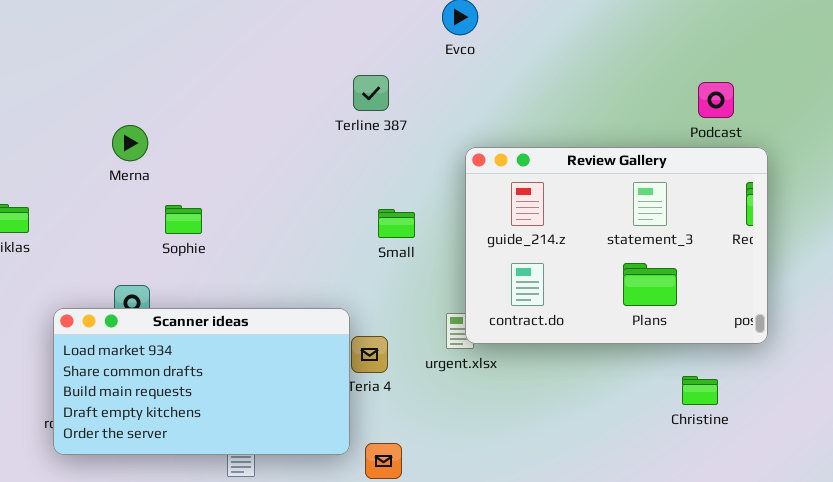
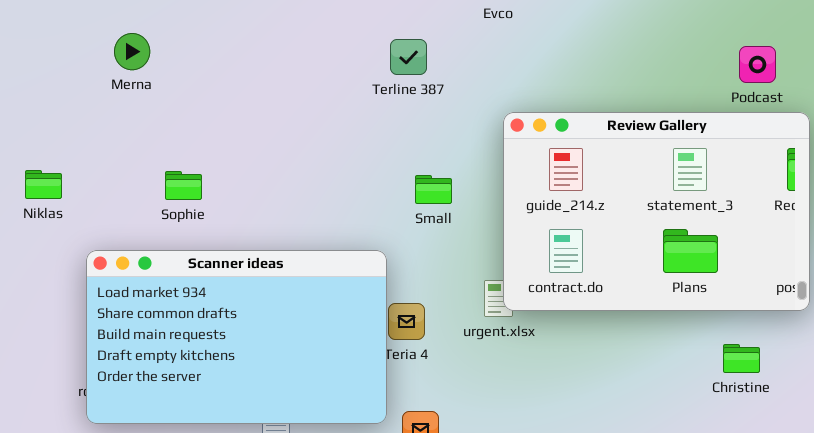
Merna: [112,125,148,161] -> [114,33,150,70], moved
Sophie: [165,205,202,234] -> [165,171,202,200], moved
Scanner ideas: [53,308,350,455] -> [86,250,387,424], resized

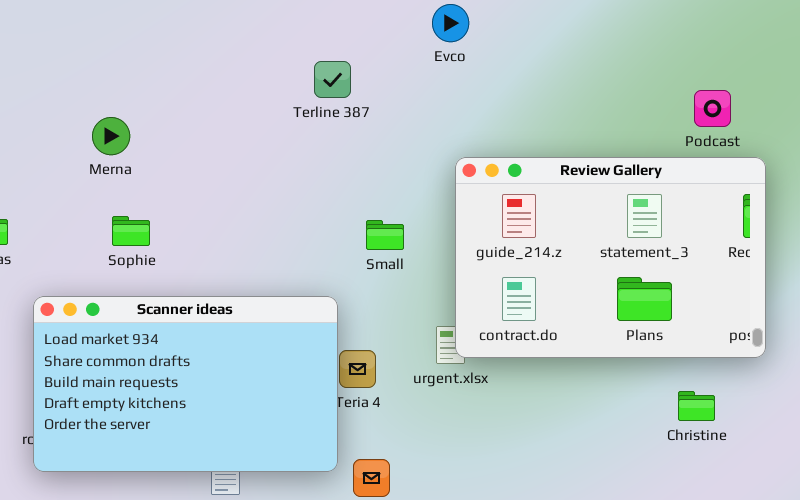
Merna: [114,33,150,70] -> [92,117,130,155], moved
Terline 387: [390,39,427,75] -> [314,61,351,98], moved

